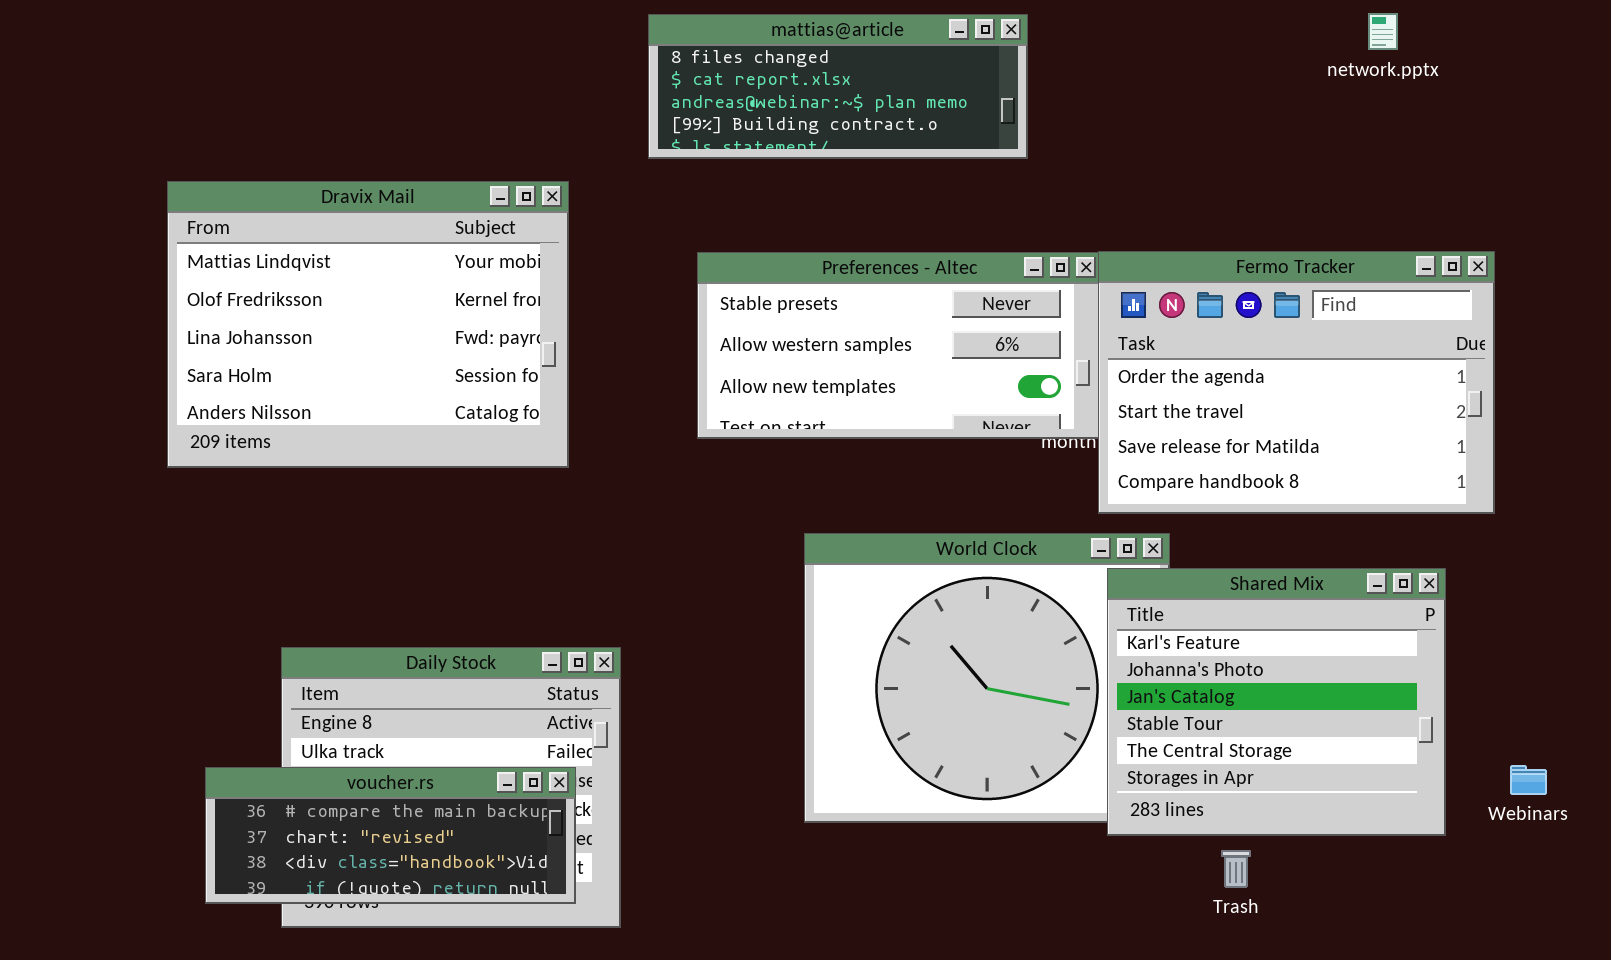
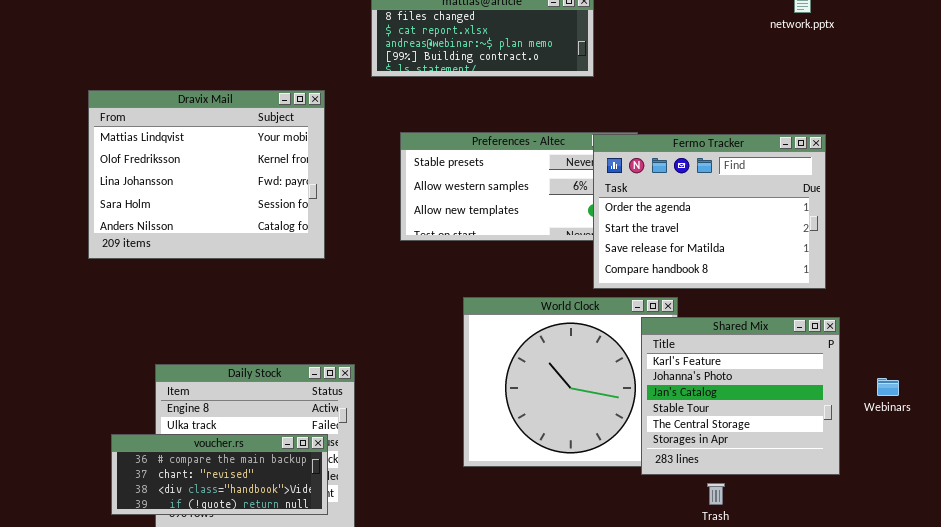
Fermo Tracker: [1098,251,1495,514] -> [593,134,826,289], moved
Webinars: [1510,765,1547,795] -> [877,378,899,396], moved

